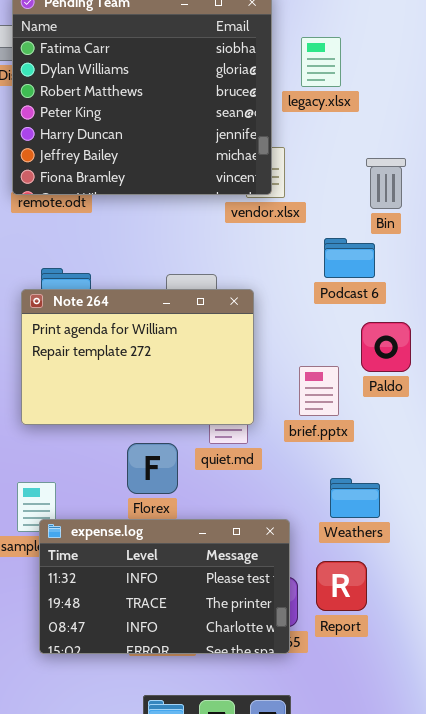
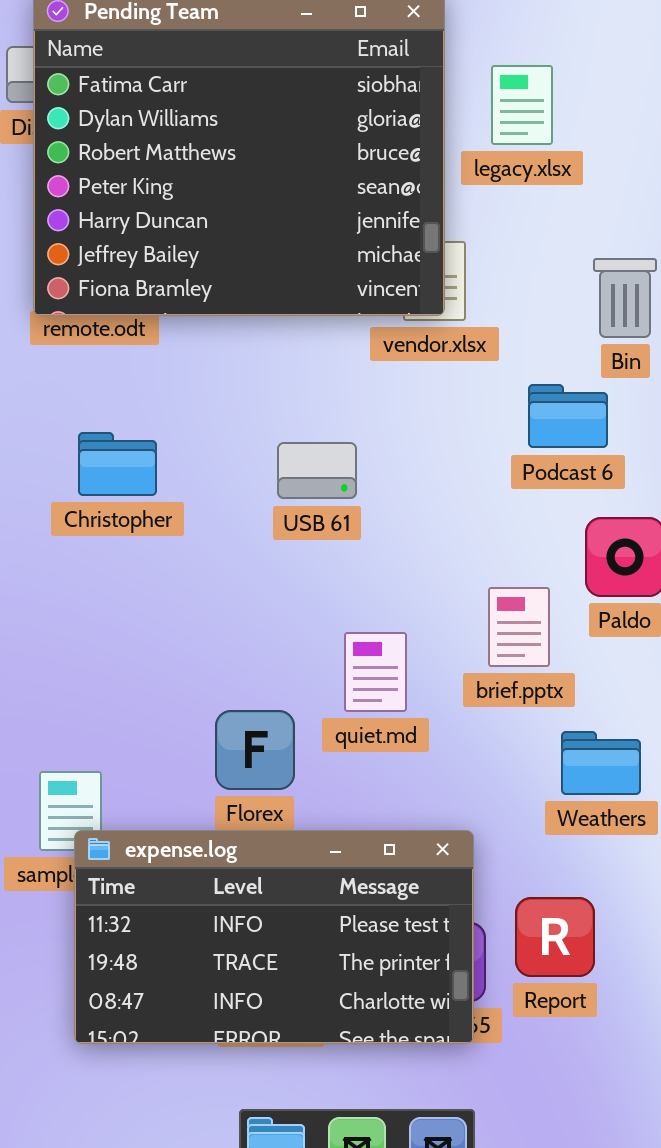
Note 264: [21,289,254,425] -> none, closed
Weathers: [330,478,380,518] -> [561,731,641,795], moved

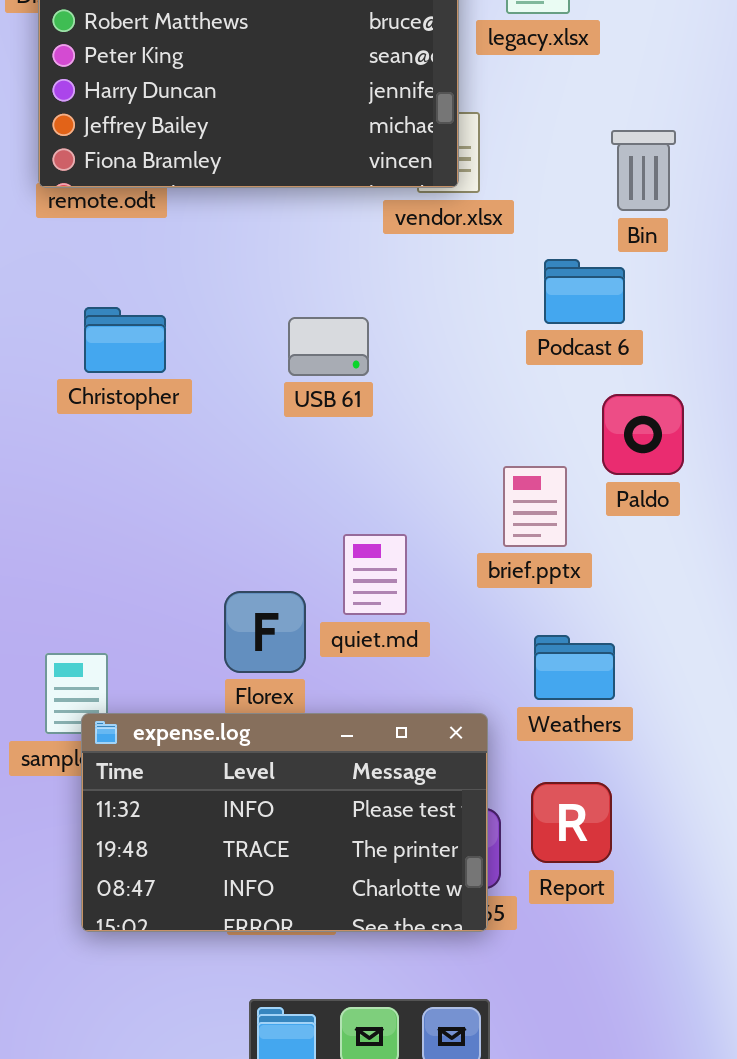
quiet.md: [344,632,407,712] -> [343,534,407,615], moved
Weathers: [561,731,641,795] -> [534,635,615,700], moved

